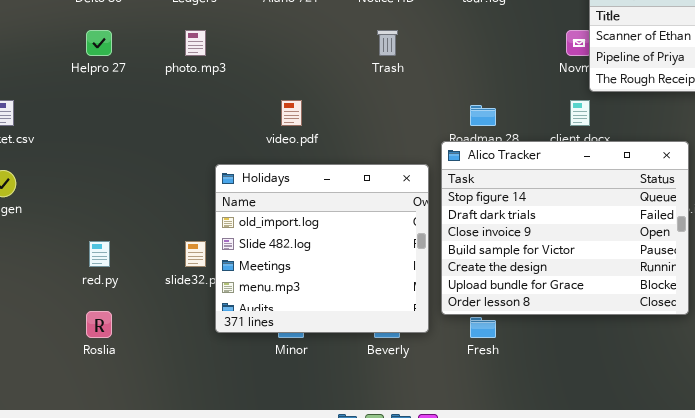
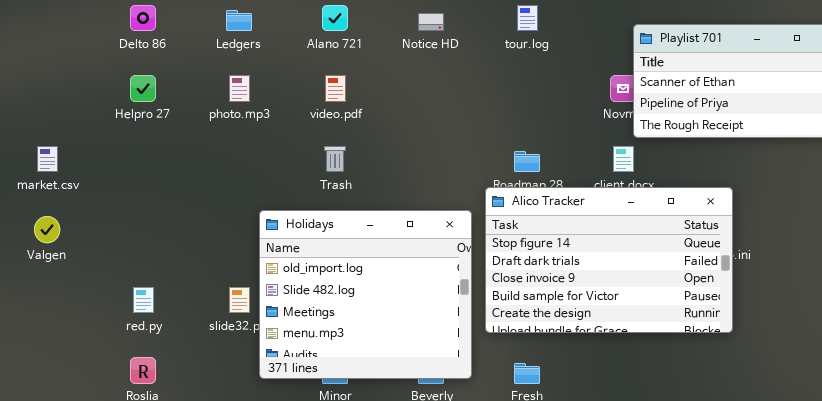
Trash: [377,30,398,56] -> [324,146,346,172], moved
video.pdf: [281,100,302,126] -> [325,75,346,102], moved
Alico Tracker: [441,141,689,315] -> [485,187,733,333], resized

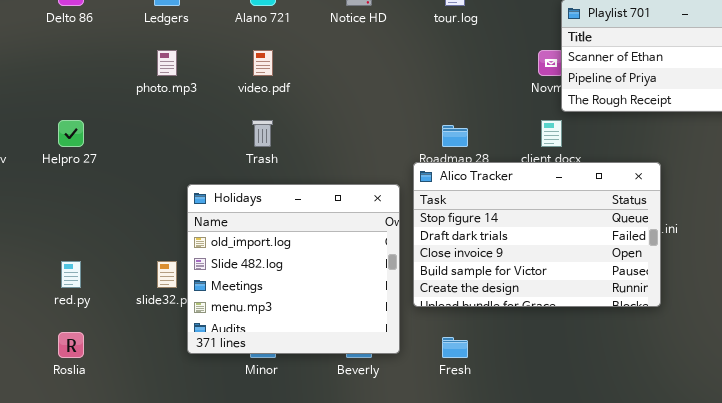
Helpro 27: [130,75,156,102] -> [58,120,84,147], moved

